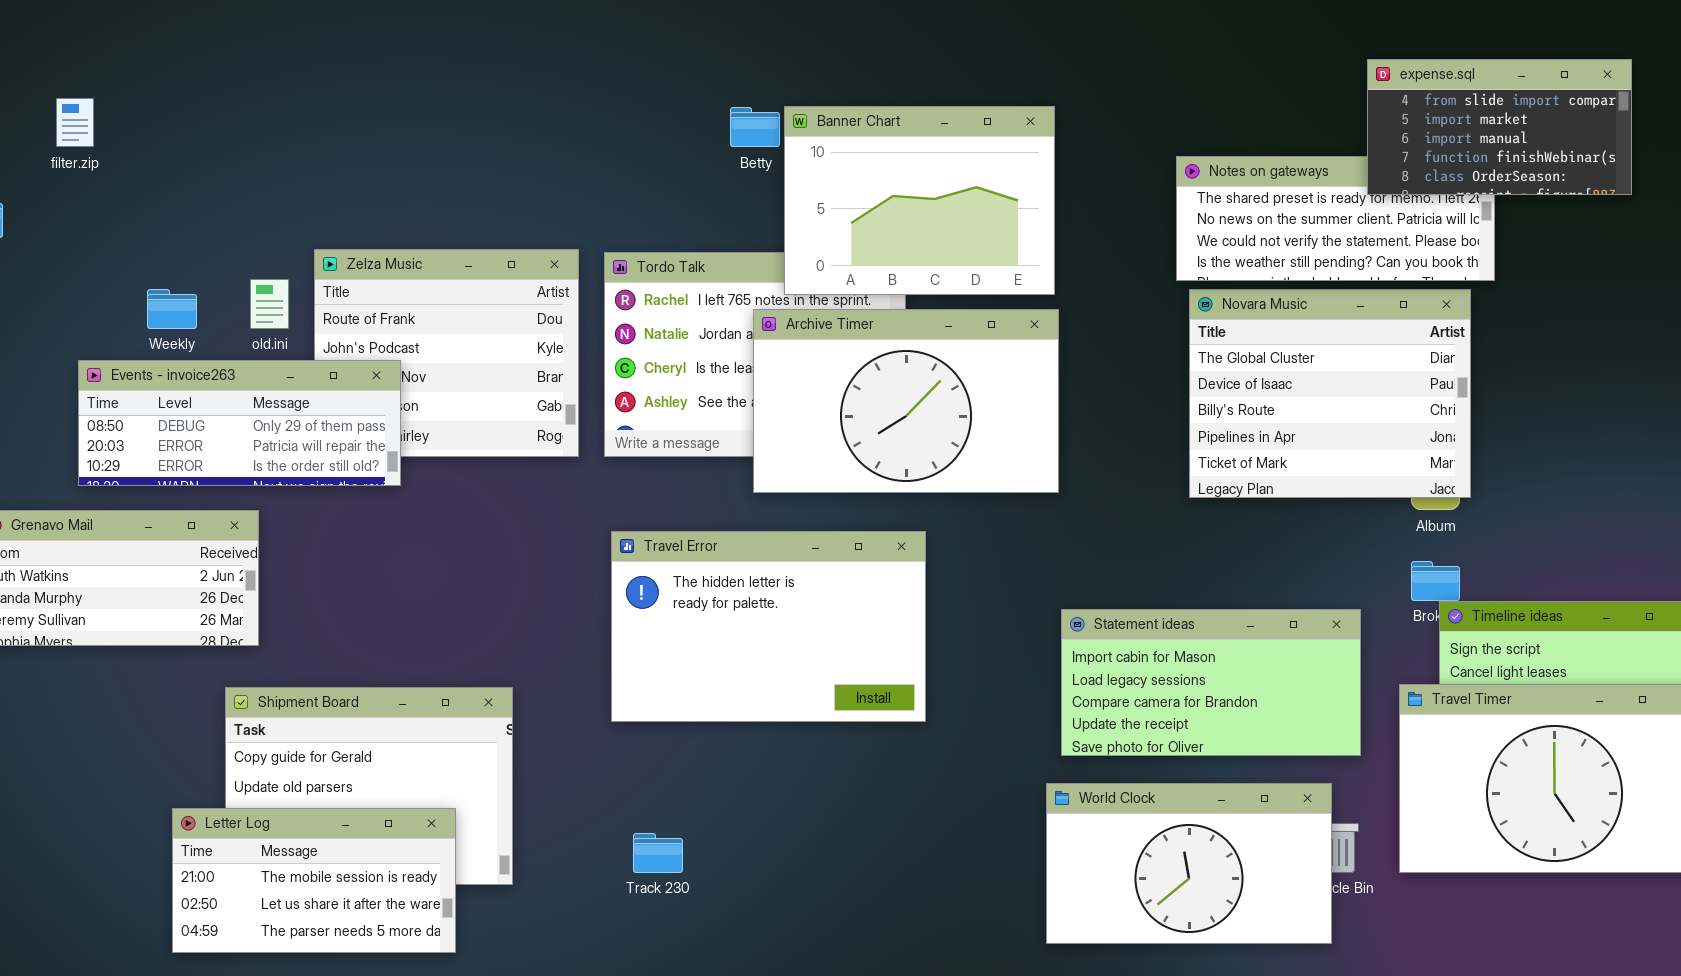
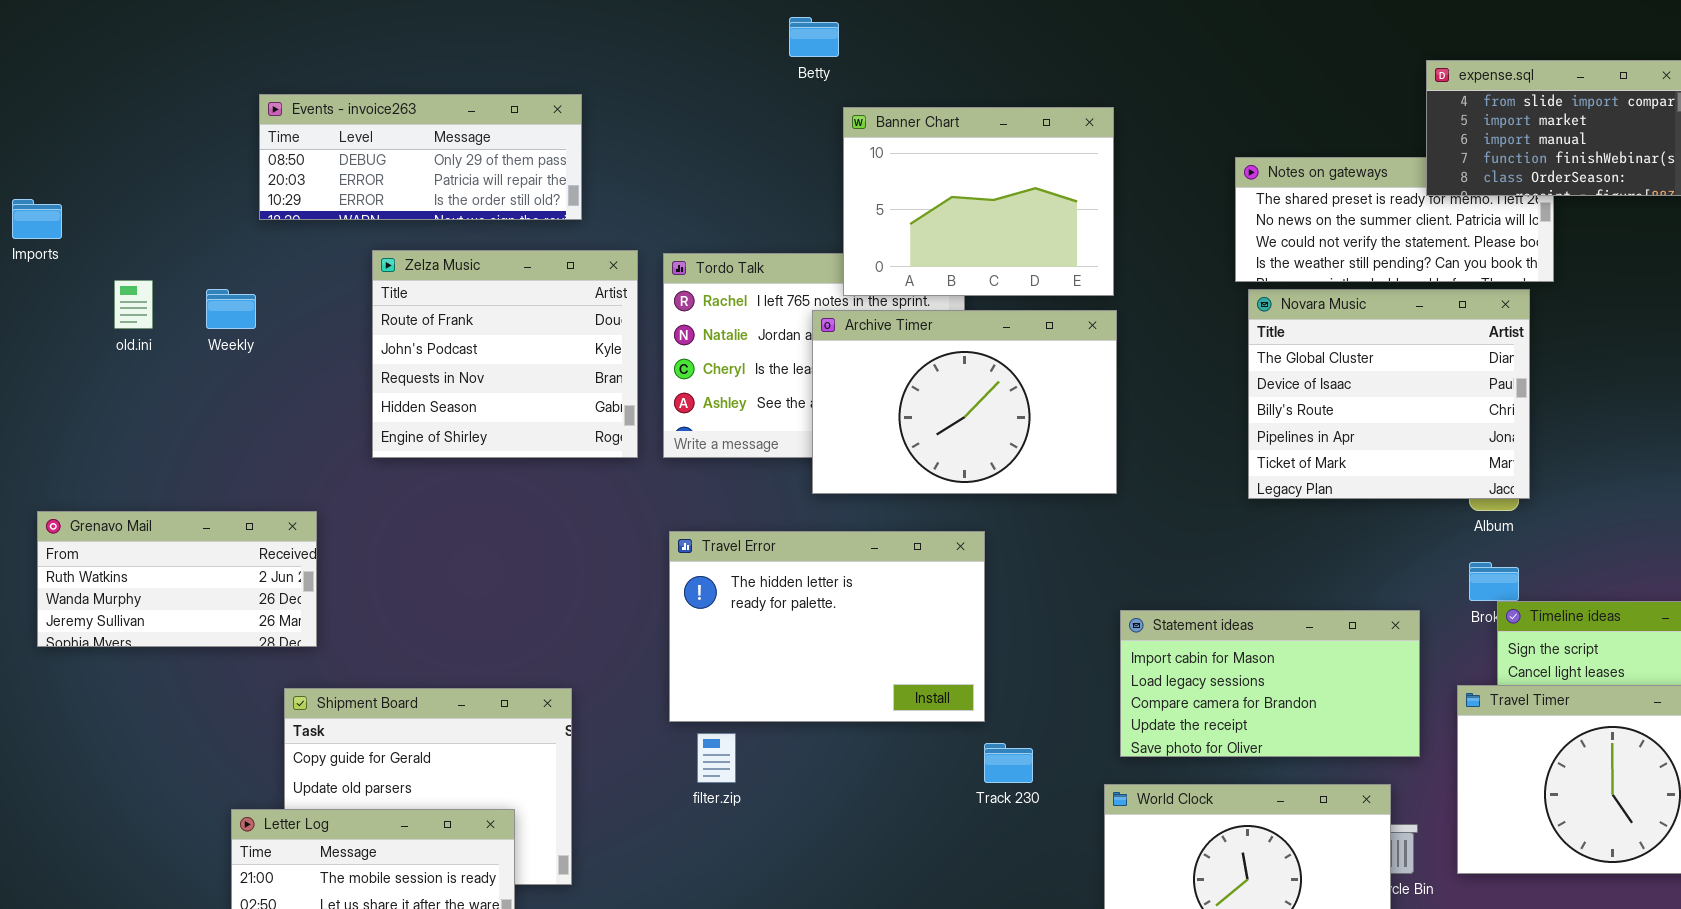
filter.zip: [56,98,94,147] -> [697,733,736,783], moved
Betty: [730,107,780,147] -> [789,17,839,57], moved
old.ini: [250,279,289,329] -> [114,280,153,329], moved
Events - invoice263: [78,360,401,486] -> [259,94,582,220], moved
Track 230: [633,833,683,873] -> [984,743,1033,783], moved

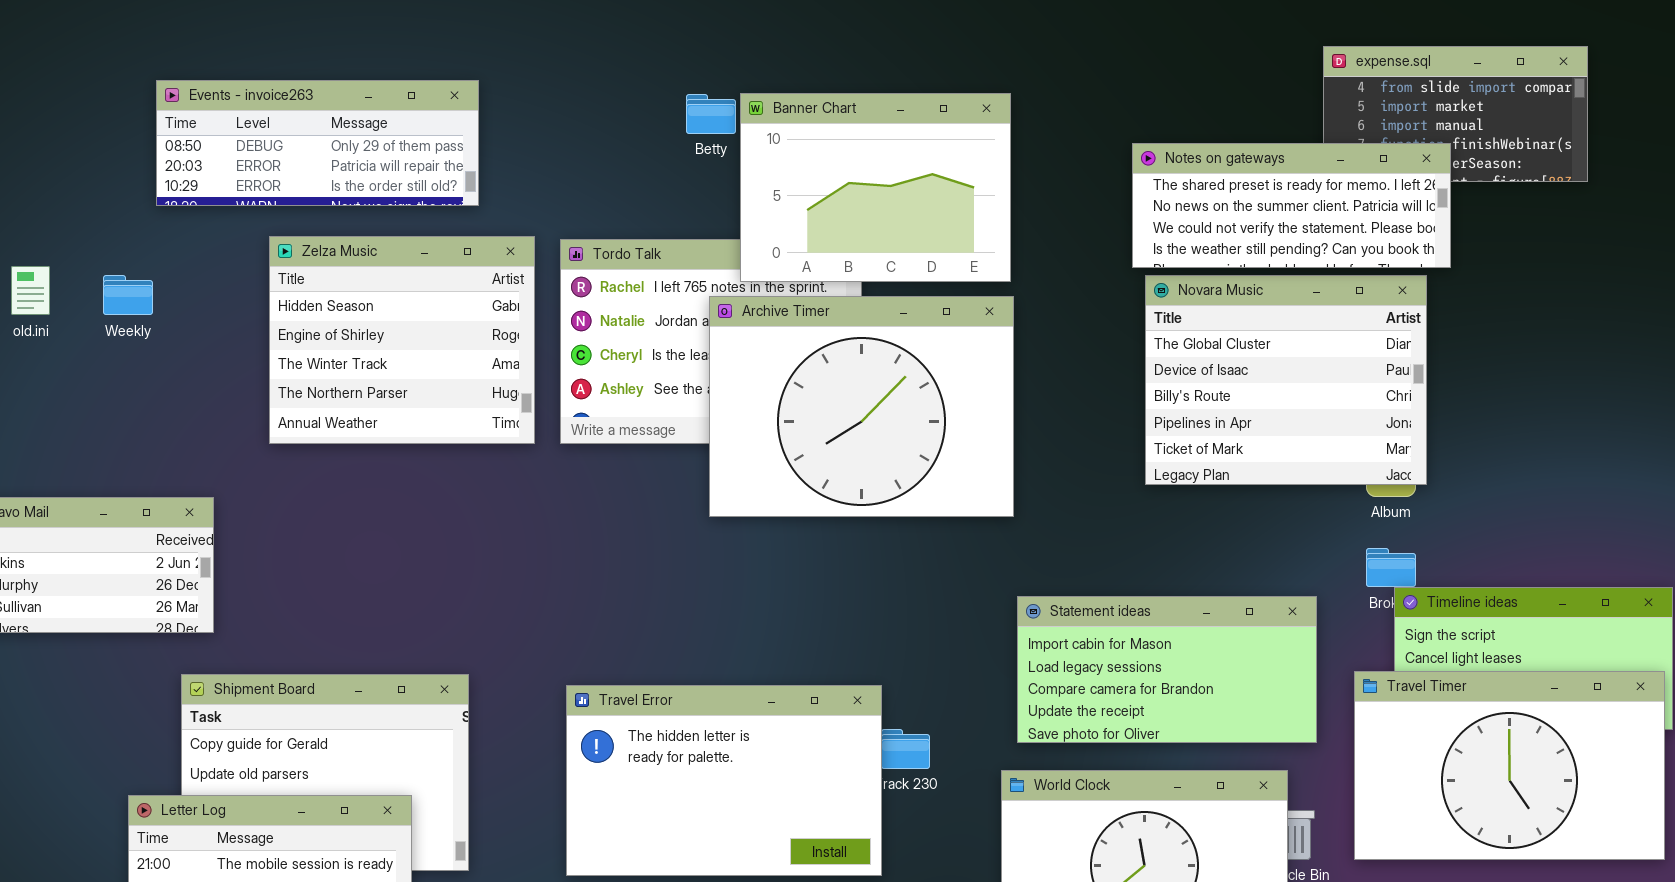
Betty: [789,17,839,57] -> [686,94,736,134], moved
Notes on gateways: [1235,157,1554,282] -> [1132,143,1451,268], raised
Zelza Music: [372,250,638,458] -> [269,236,535,444], scrolled down 3 rows
Archive Timer: [812,310,1117,494] -> [709,296,1014,517], resized
Travel Error: [669,531,985,722] -> [566,685,882,876], moved

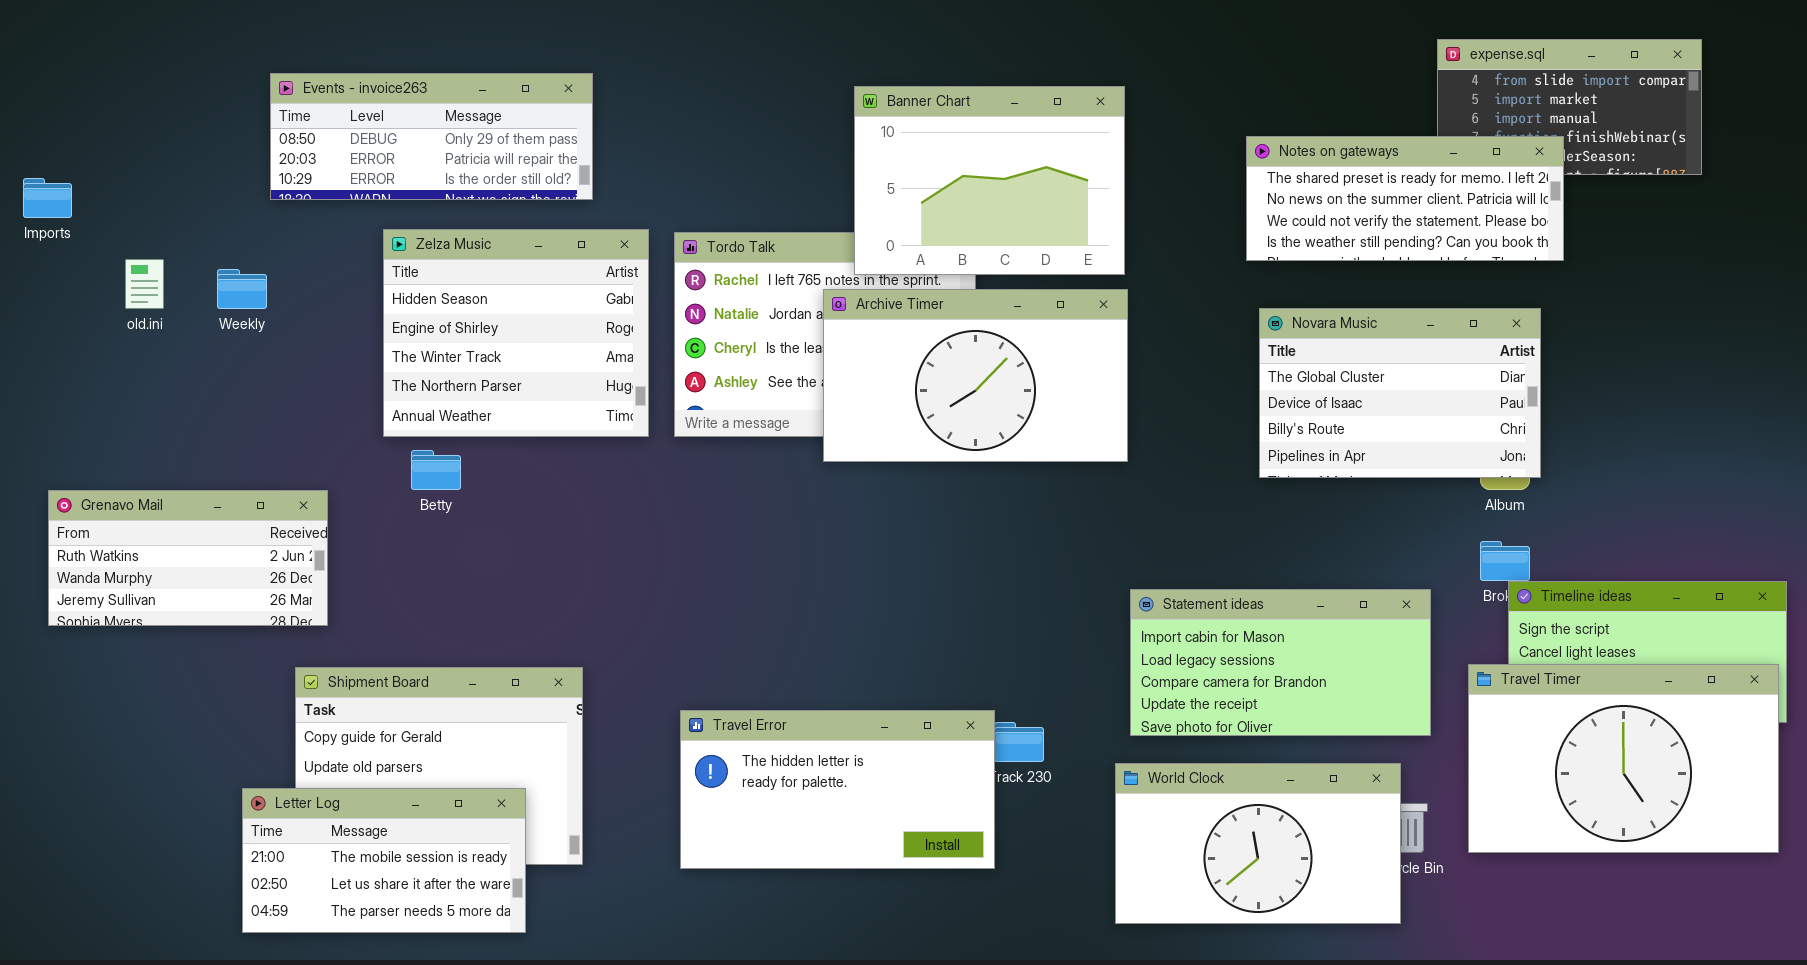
Betty: [686,94,736,134] -> [411,450,461,490], moved
Novara Music: [1145,275,1427,485] -> [1259,308,1541,478], resized
Archive Timer: [709,296,1014,517] -> [823,289,1128,462], resized
Travel Error: [566,685,882,876] -> [680,710,995,869], resized

